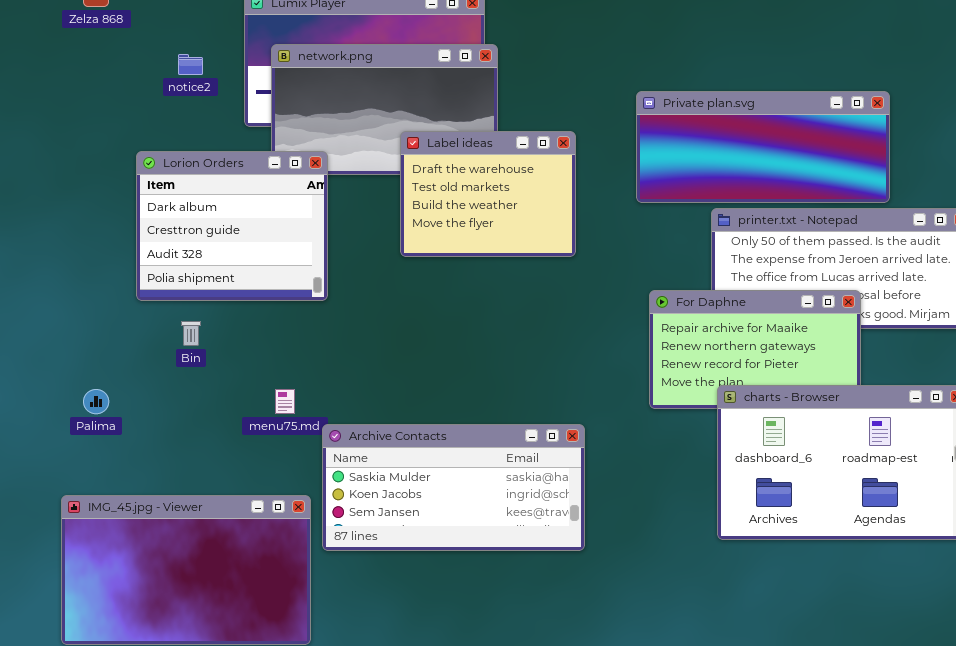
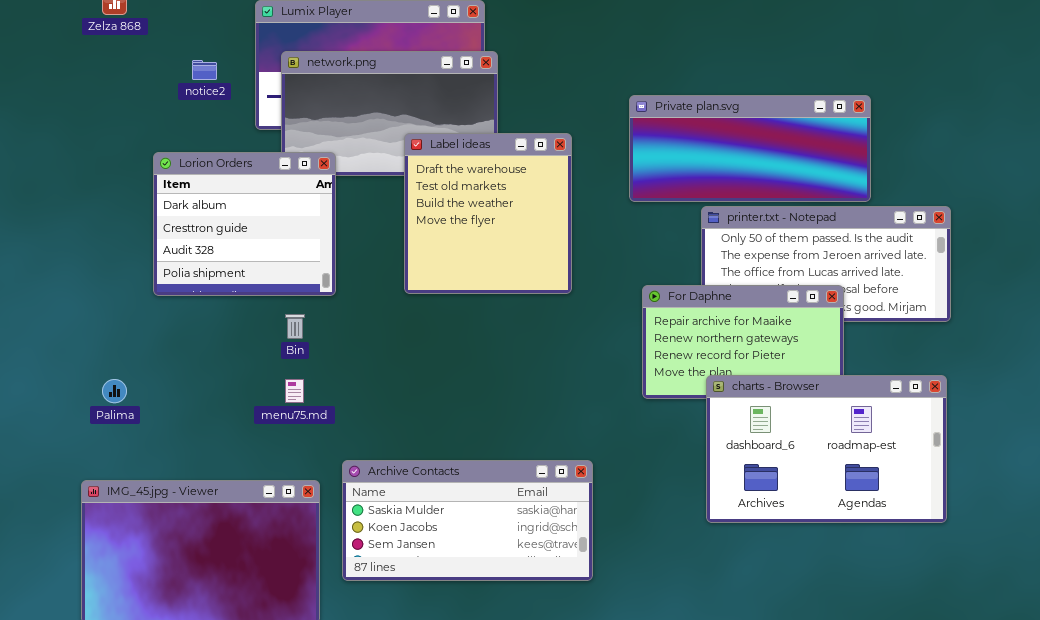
Label ideas: [400,131,576,257] -> [404,133,572,294], resized
Bin: [181,321,201,346] -> [285,314,305,339], moved
Archive Contacts: [322,424,585,551] -> [342,460,593,581], moved

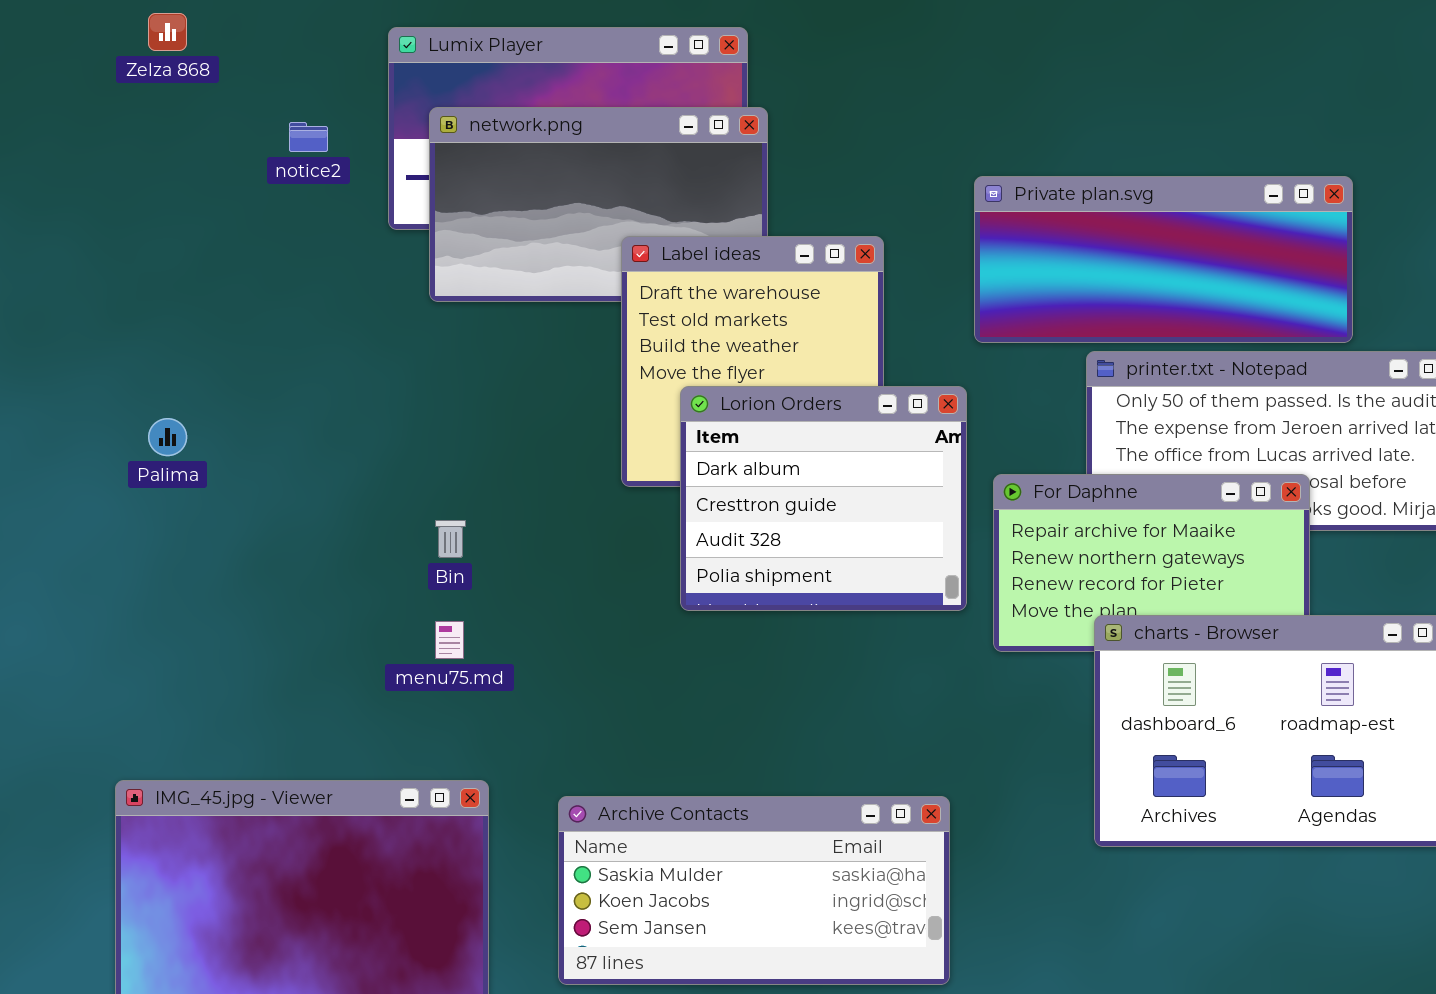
Lorion Orders: [153,152,336,296] -> [680,386,967,611], moved
Palima: [102,379,127,403] -> [148,418,187,456], moved
Archive Contacts: [342,460,593,581] -> [558,796,950,985], moved

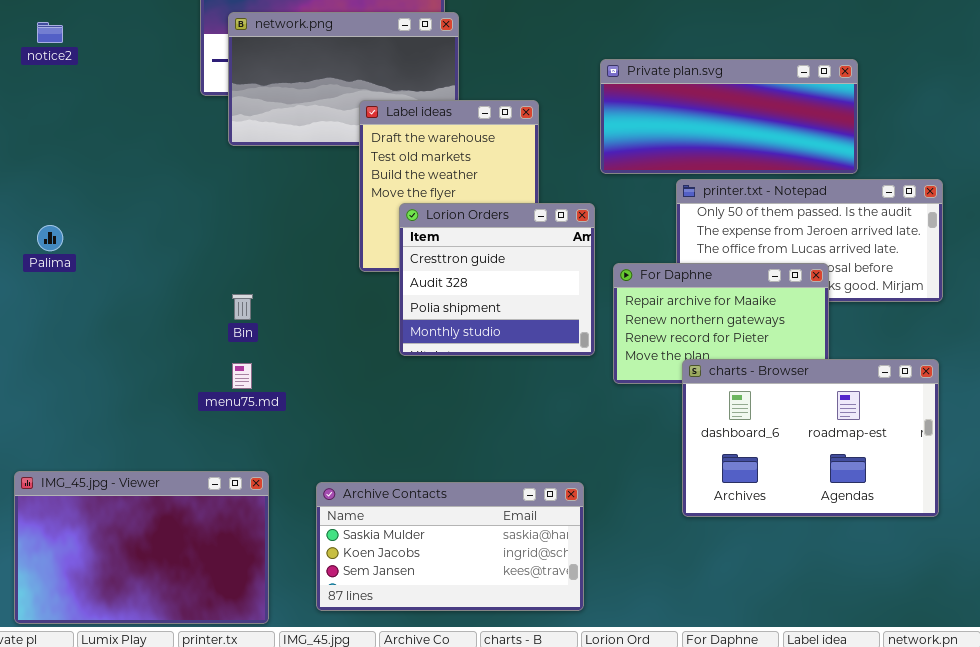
notice2: [289,122,328,152] -> [37,22,63,43], moved
Lorion Orders: [680,386,967,611] -> [399,203,595,356], scrolled down 1 row

